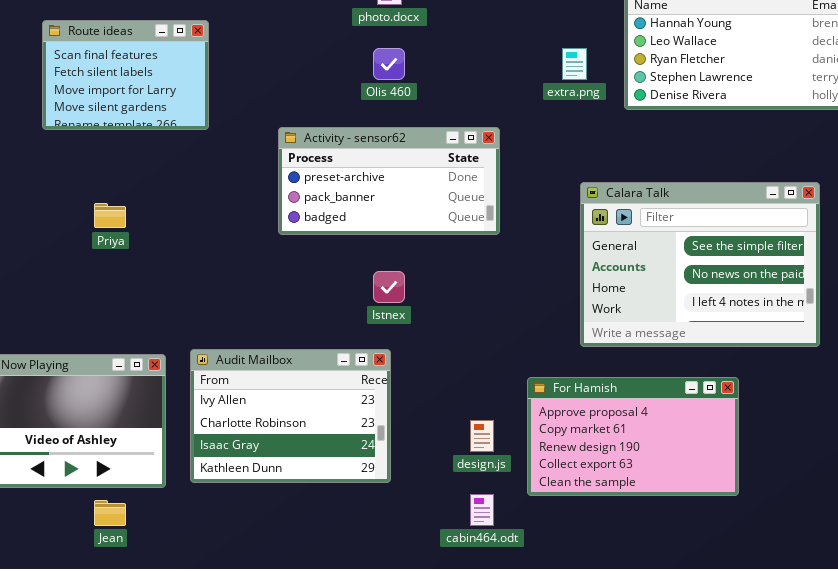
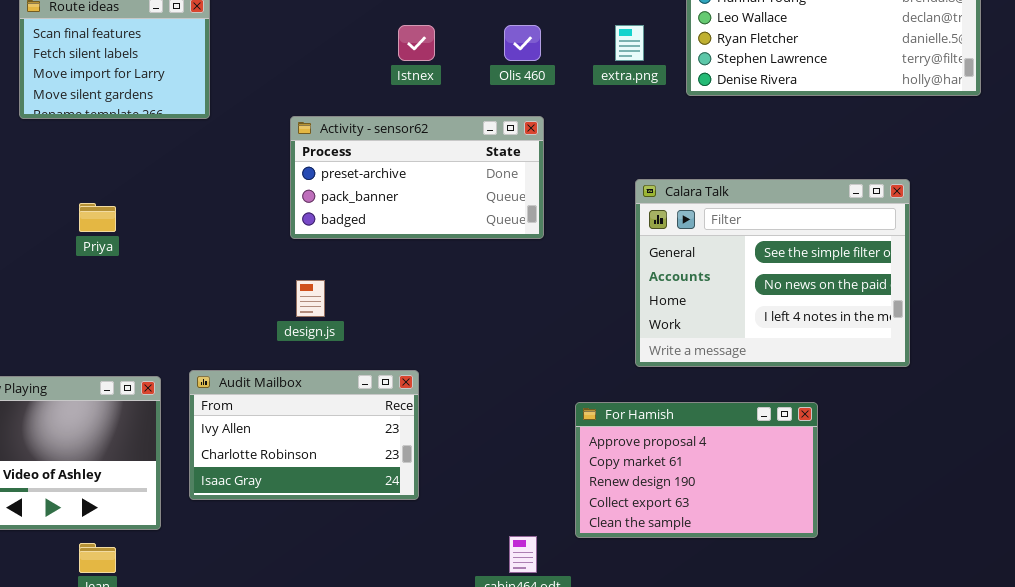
Olis 460: [373,48,405,80] -> [504,25,541,61], moved
Istnex: [373,271,405,303] -> [398,25,435,61], moved
Audit Mailbox: [190,349,391,483] -> [189,370,419,500], resized
design.js: [470,420,494,452] -> [296,280,325,317], moved

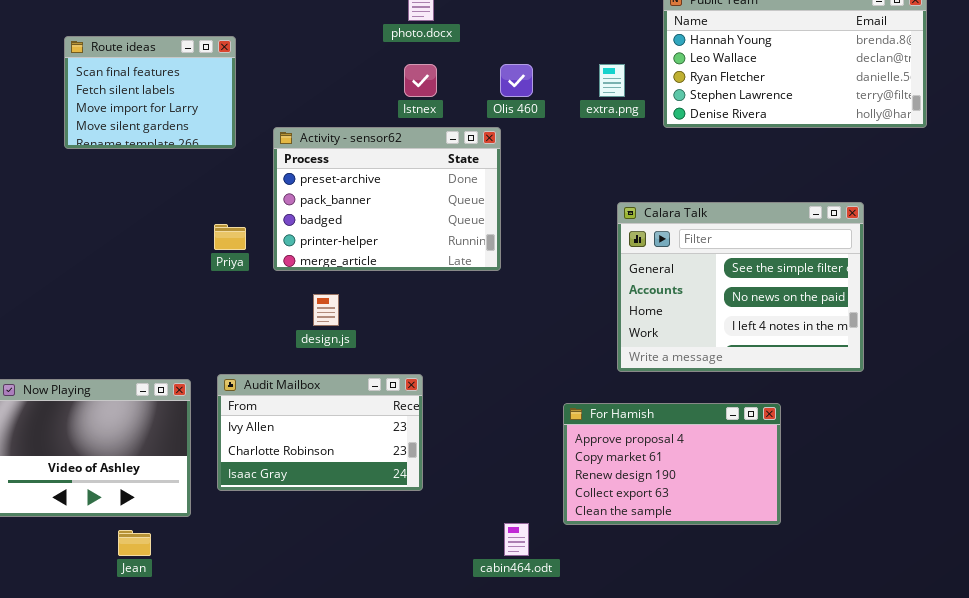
Activity - sensor62: [290,116,544,239] -> [273,127,501,271], moved, resized
Priya: [79,203,116,232] -> [214,224,246,250], moved

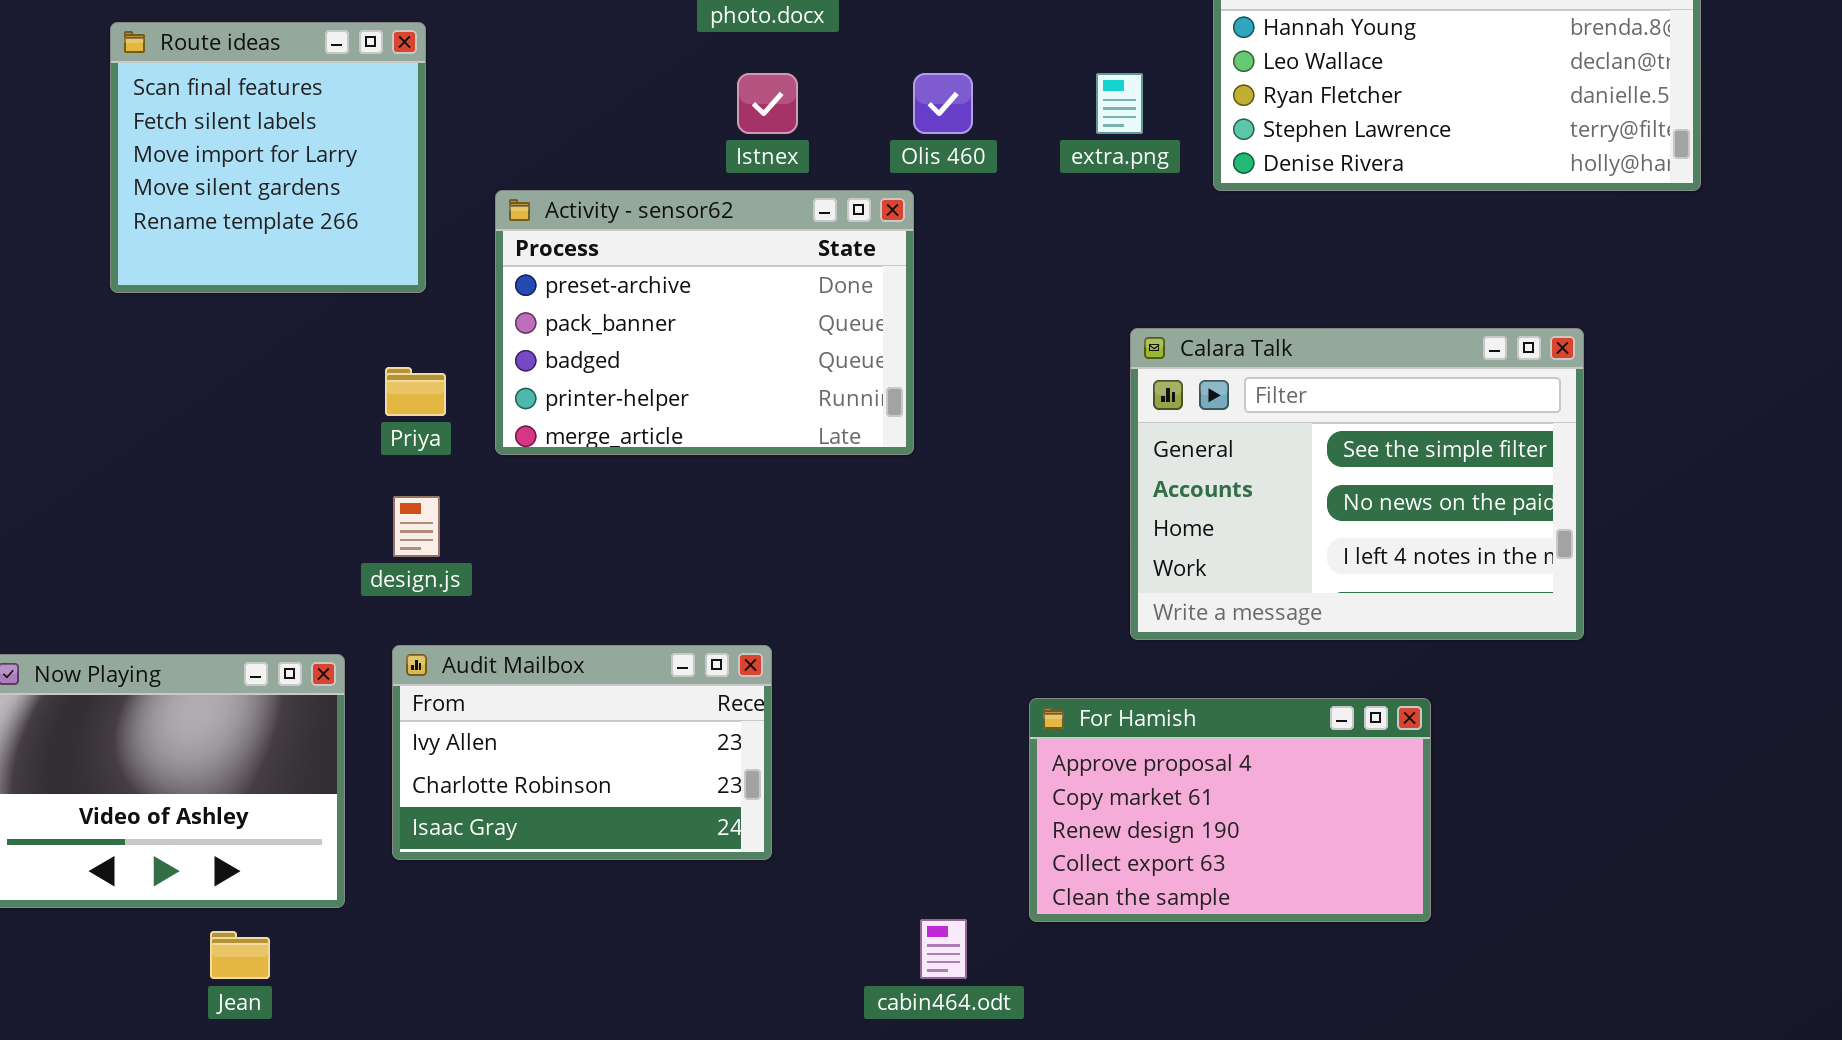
Route ideas: [64,36,236,149] -> [110,22,426,293], resized
design.js: [313,294,339,326] -> [393,496,440,557], moved

